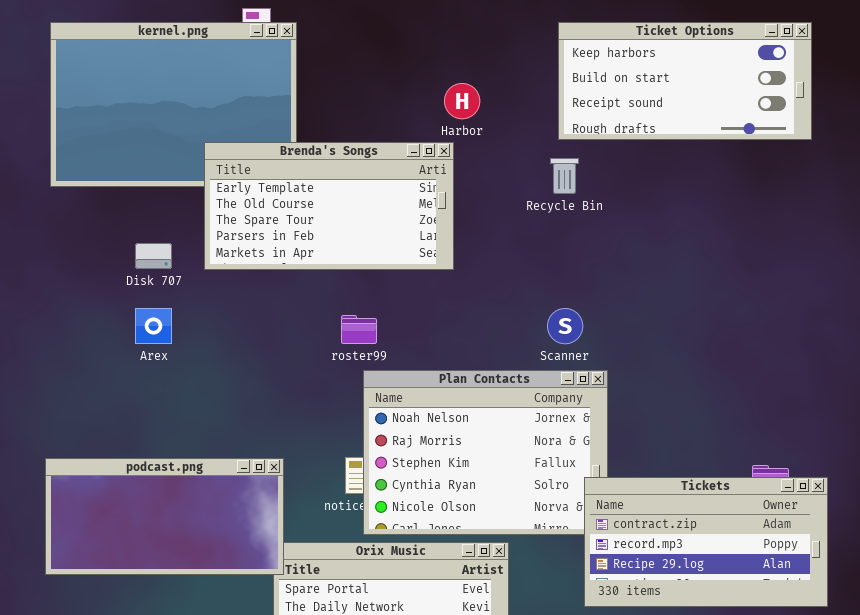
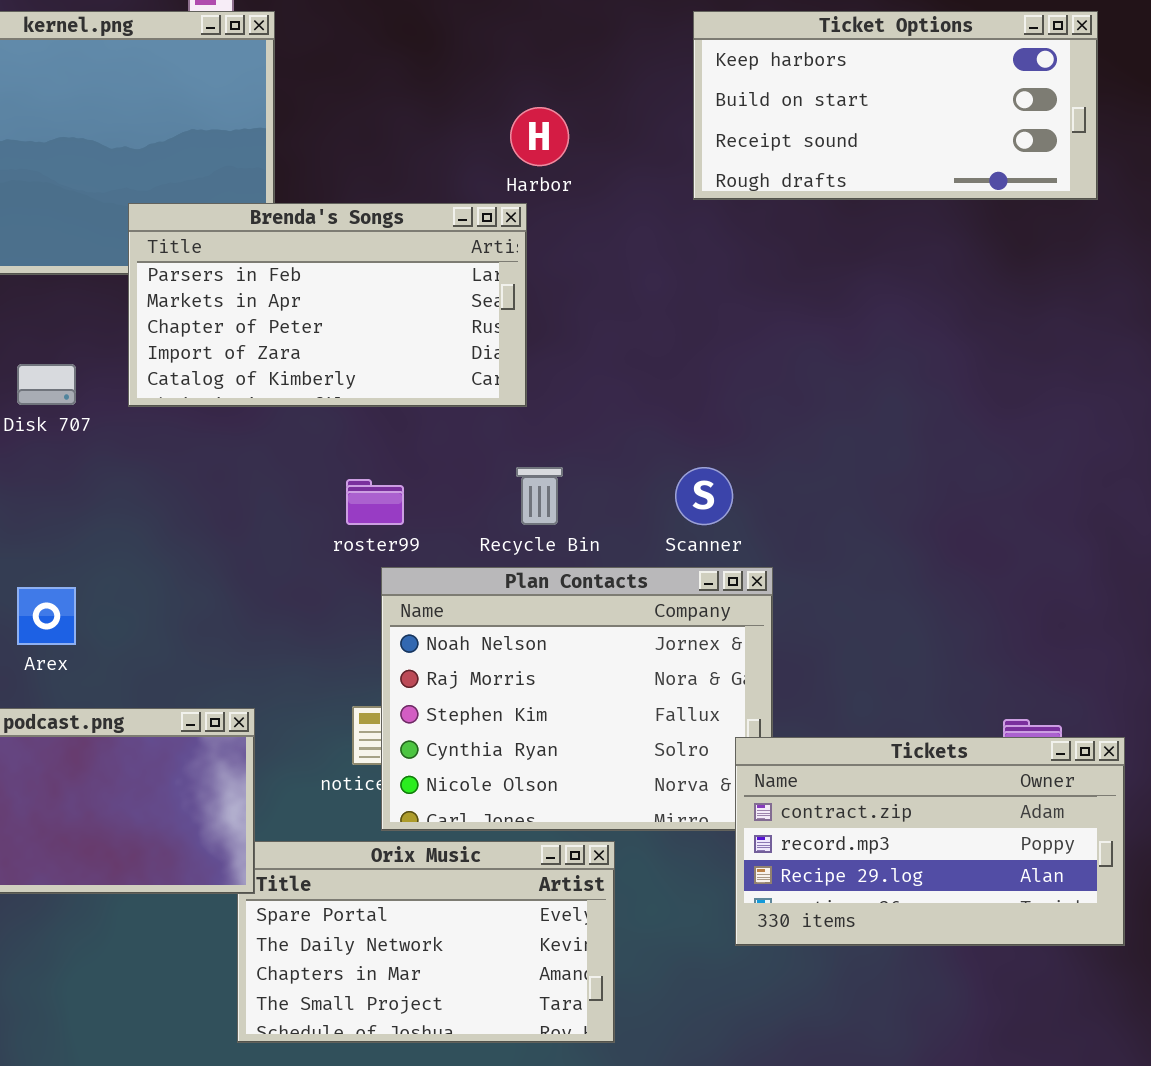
Brenda's Songs: [204,142,454,270] -> [128,203,527,407], scrolled down 3 rows
Recycle Bin: [550,158,579,194] -> [516,467,563,525], moved
Arex: [135,308,172,344] -> [17,587,76,645], moved

